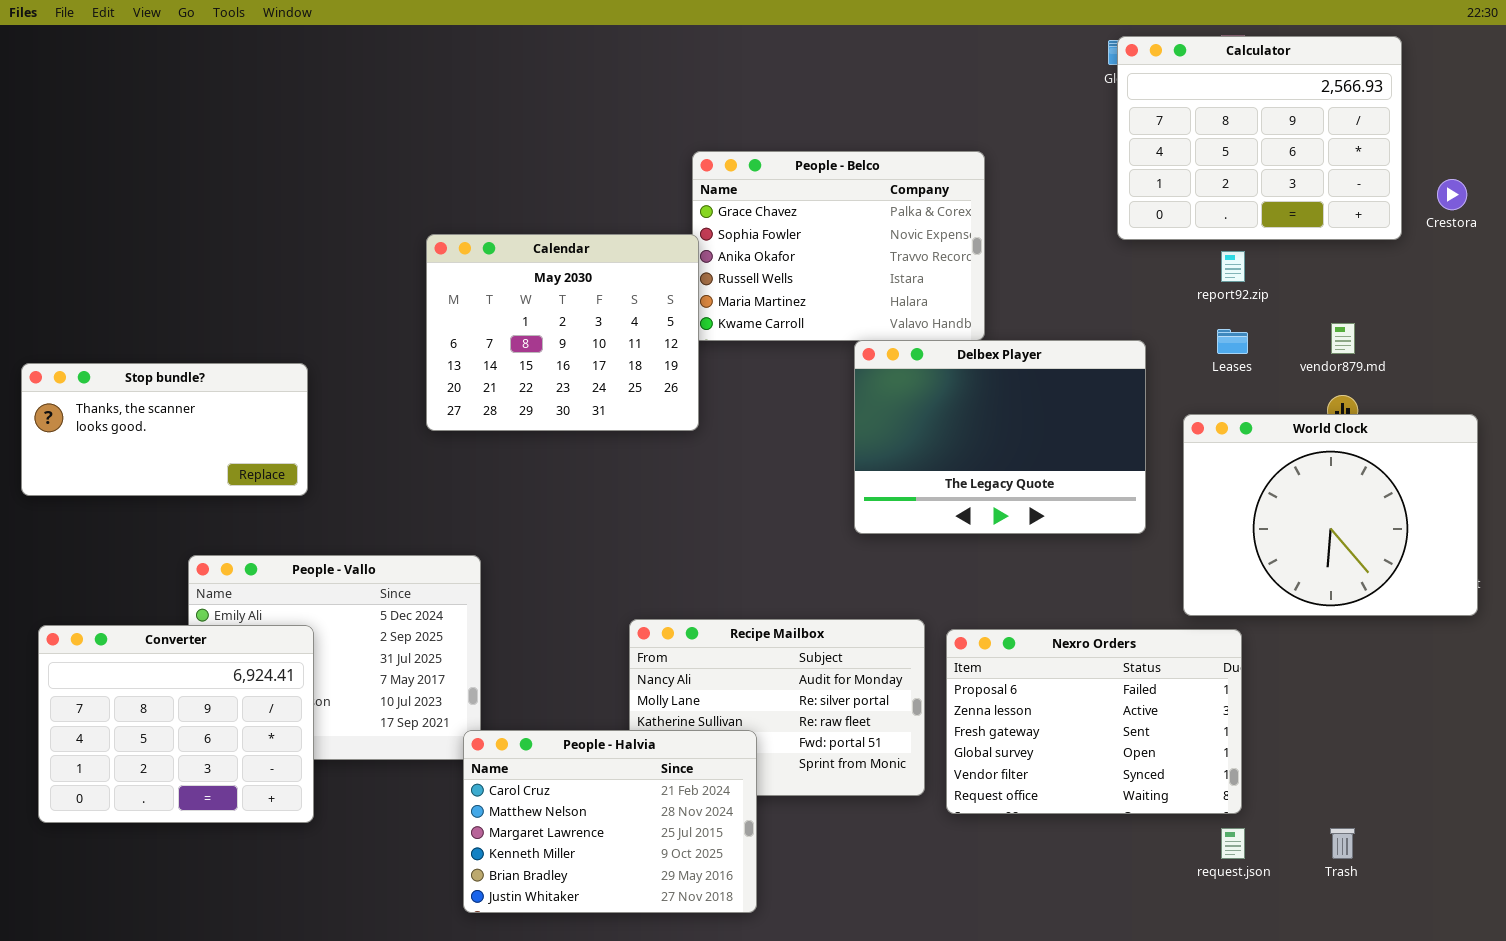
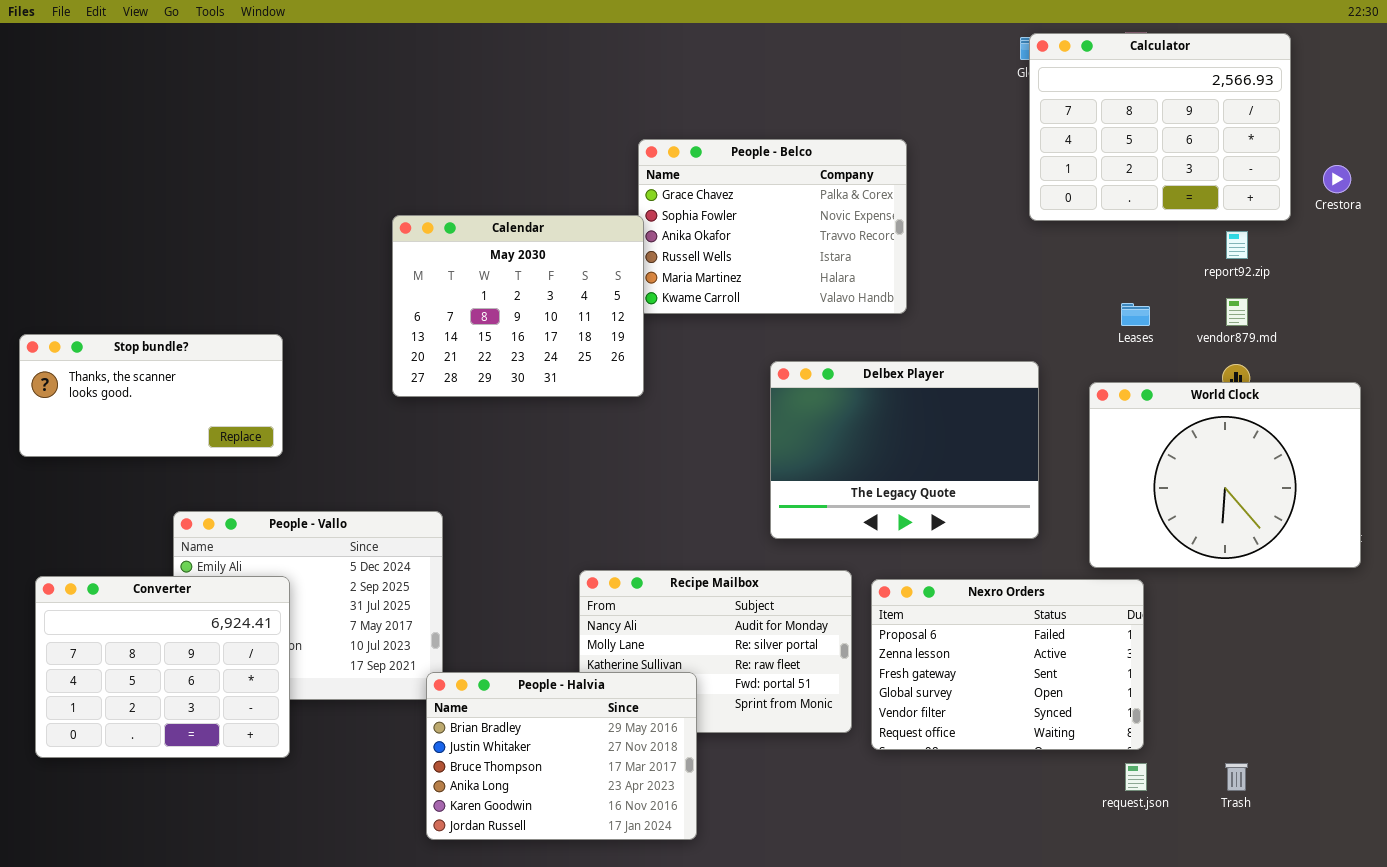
report92.zip: [1221,251,1245,282] -> [1226,231,1248,259], moved
Delbex Player: [854,340,1146,534] -> [770,361,1039,539], moved
People - Halvia: [463,730,757,913] -> [426,672,697,840], scrolled down 4 rows

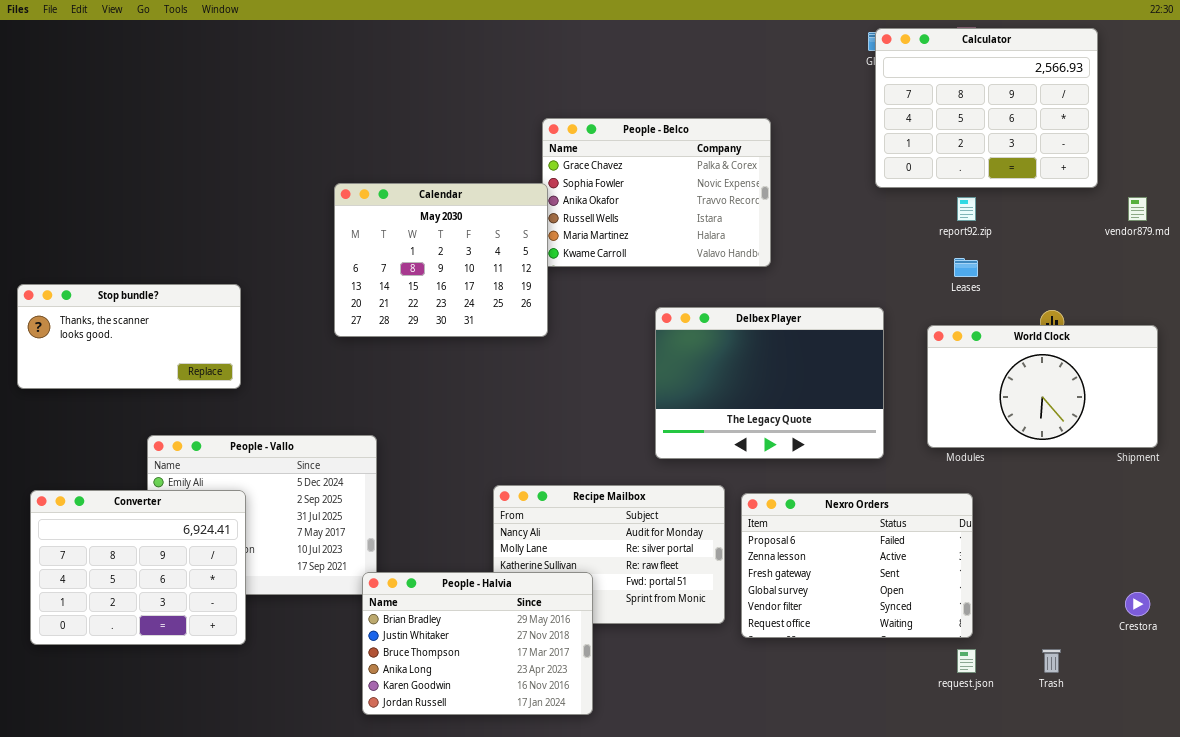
Crestora: [1323,165,1351,193] -> [1125,592,1150,616], moved
report92.zip: [1226,231,1248,259] -> [957,197,976,221], moved
vendor879.md: [1226,298,1248,326] -> [1128,197,1147,221], moved
World Clock: [1089,382,1361,568] -> [927,325,1158,448], resized

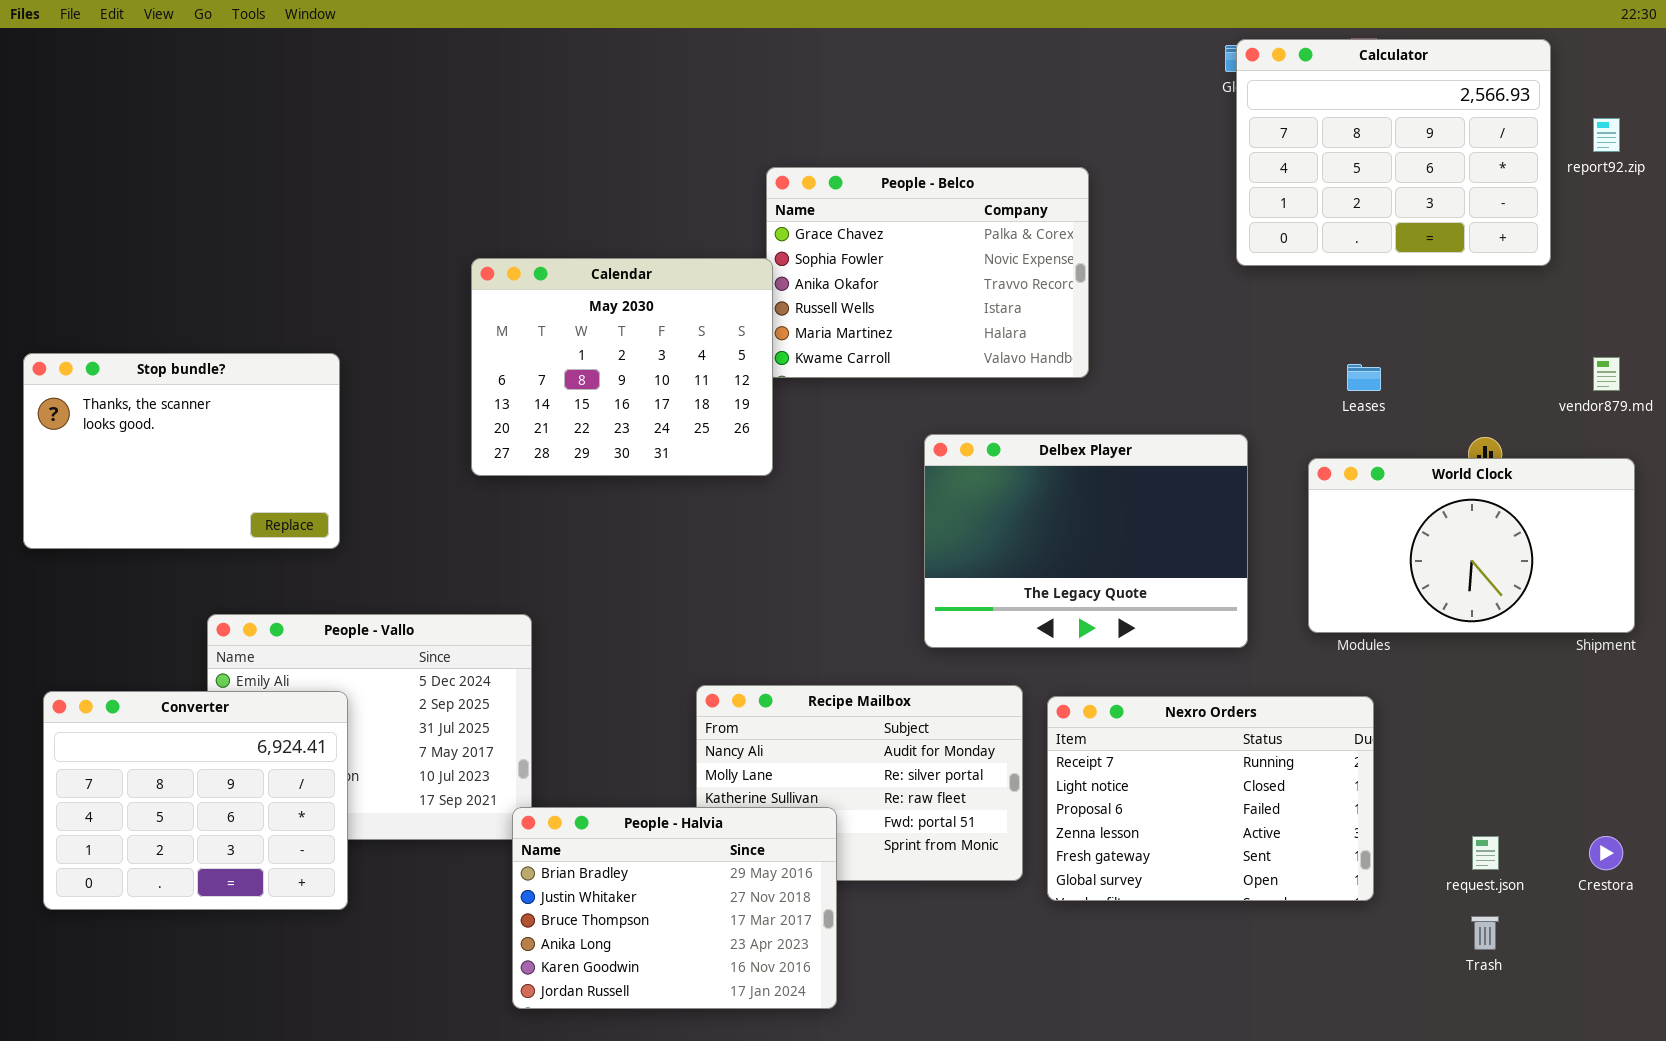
report92.zip: [957,197,976,221] -> [1593,118,1620,152], moved
vendor879.md: [1128,197,1147,221] -> [1593,357,1620,391], moved
Stop bundle?: [17,284,241,389] -> [23,353,340,549], resized
Nexro Orders: [741,493,973,638] -> [1047,696,1374,901], scrolled up 2 rows
request.json: [957,649,976,673] -> [1472,836,1499,870], moved

